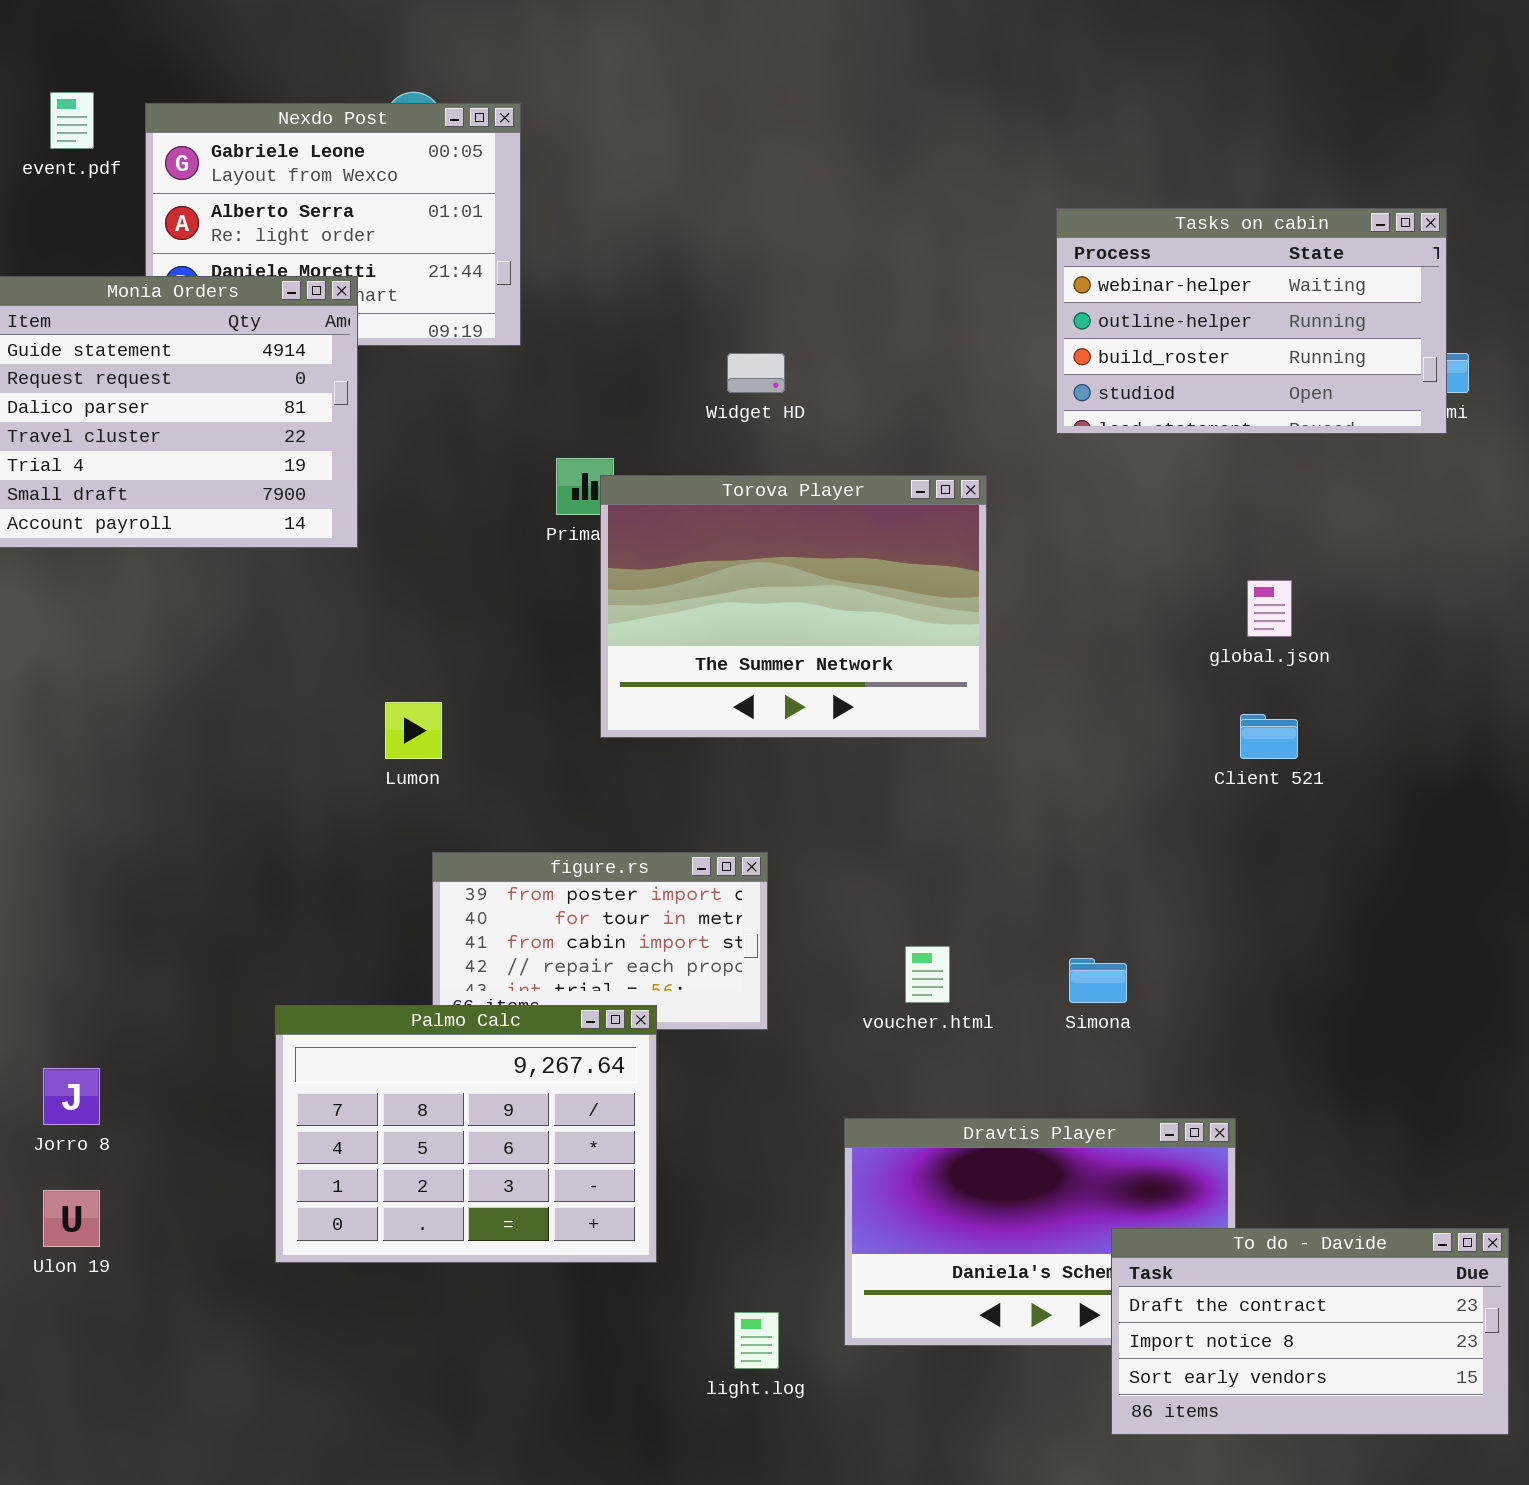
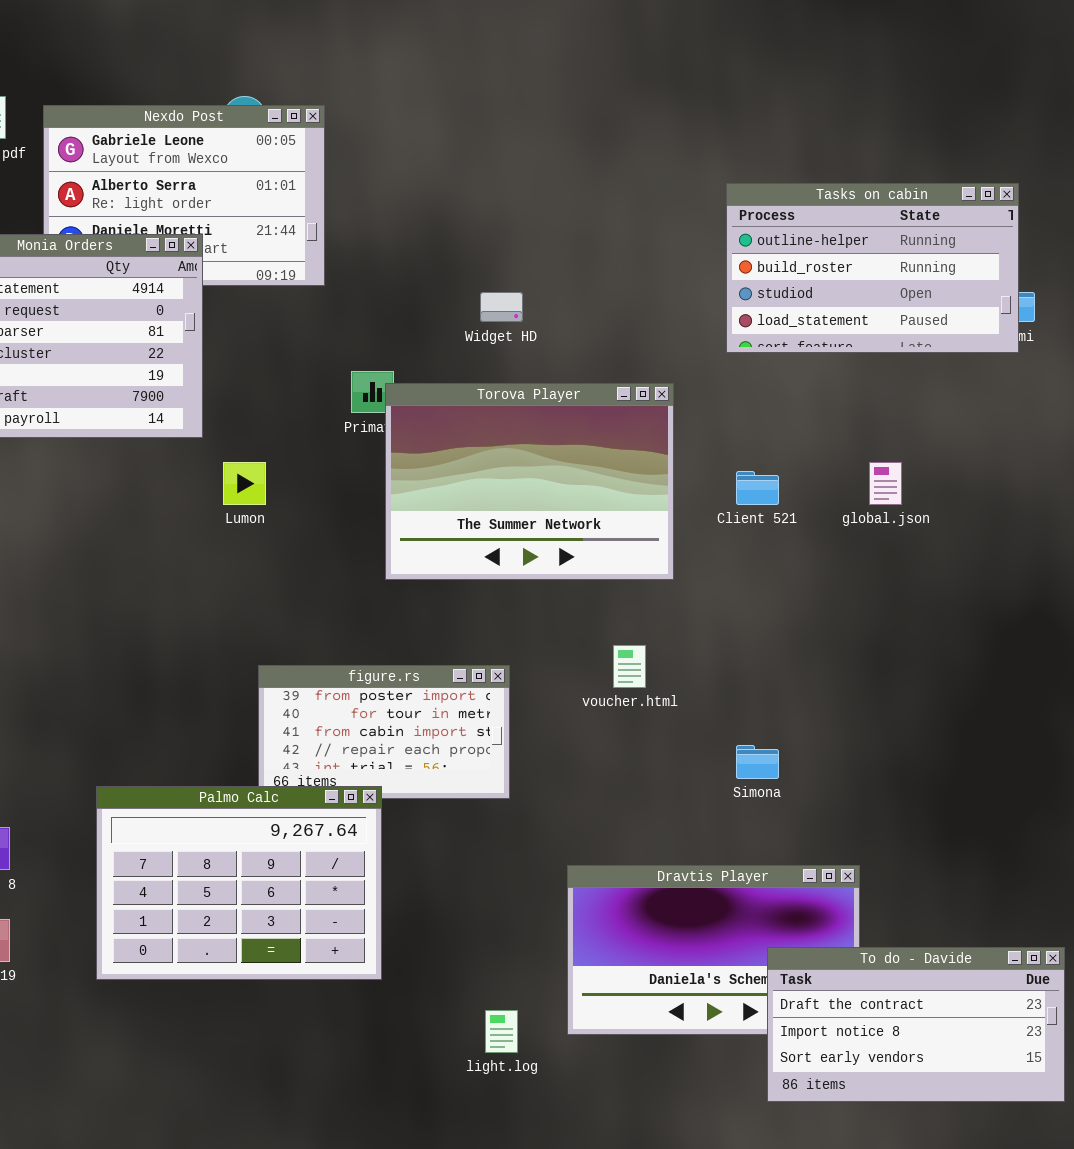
Tasks on cabin: [1056,208,1447,434] -> [726,183,1019,353], scrolled down 1 row
Lumon: [385,702,442,759] -> [223,462,266,505], moved
Client 521: [1240,714,1298,759] -> [736,471,779,505], moved
voucher.html: [905,946,950,1003] -> [613,645,646,688], moved
Palmo Calc: [275,1005,657,1263] -> [96,786,382,980], moved

